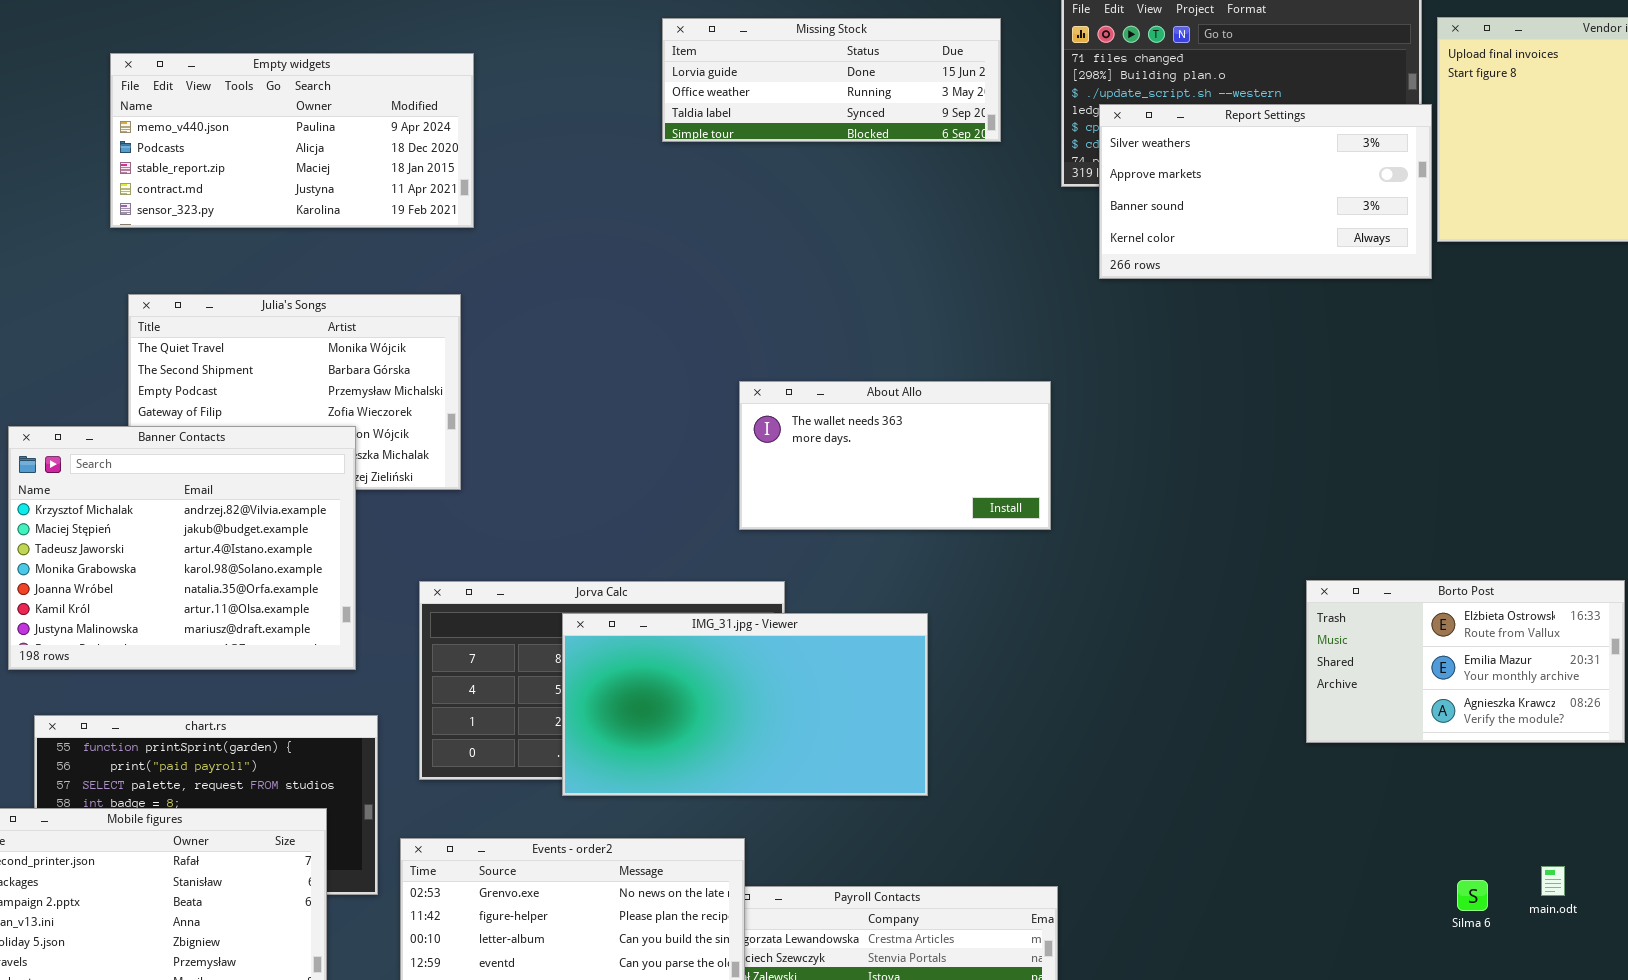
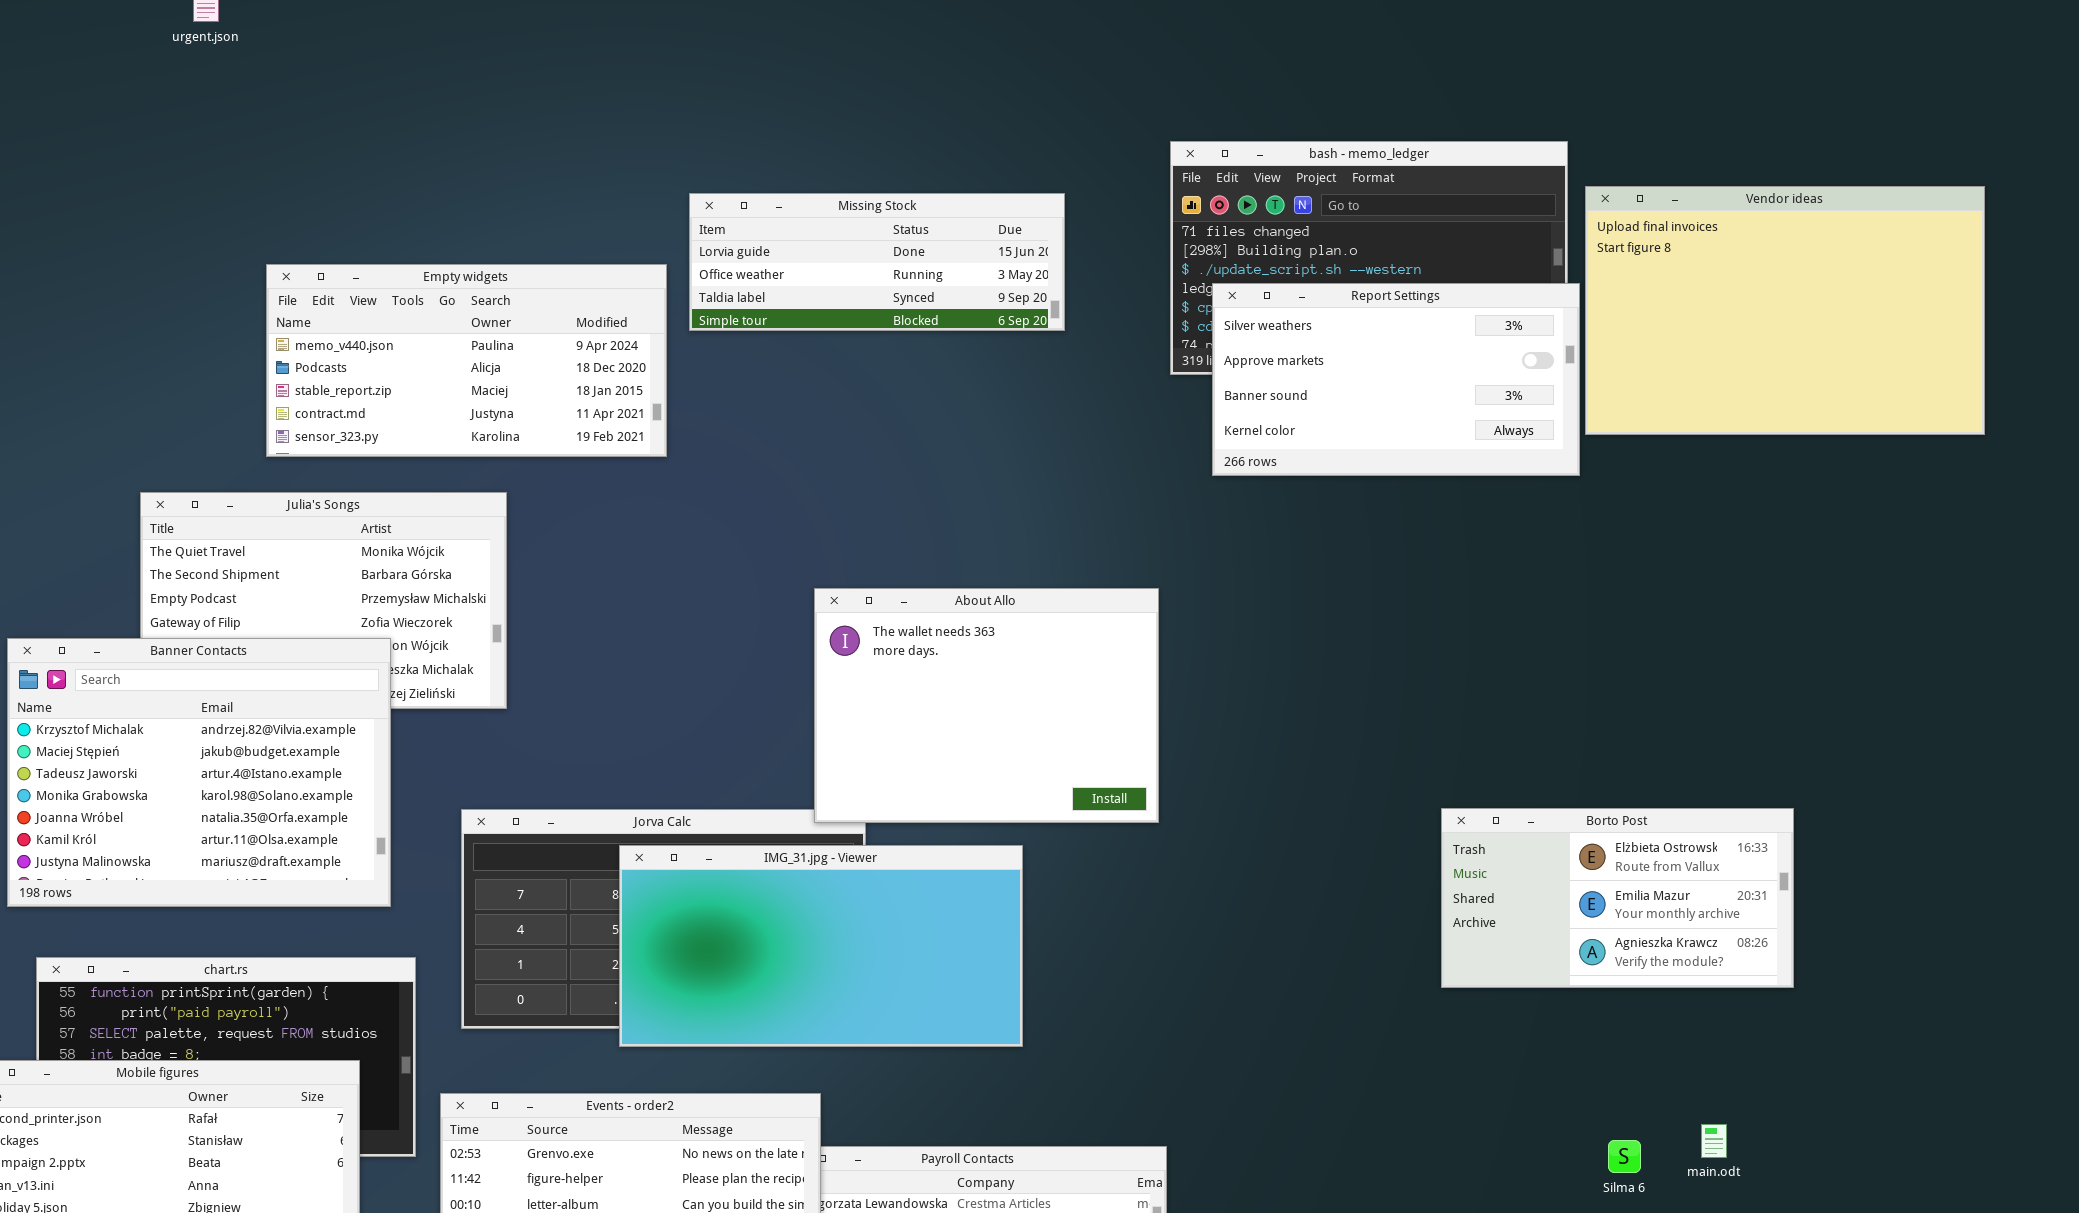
Missing Stock: [662,18,1001,142] -> [689,193,1065,331], moved
Empty widgets: [110,53,474,228] -> [266,264,667,457], moved
About Allo: [739,381,1051,530] -> [814,588,1159,823], resized

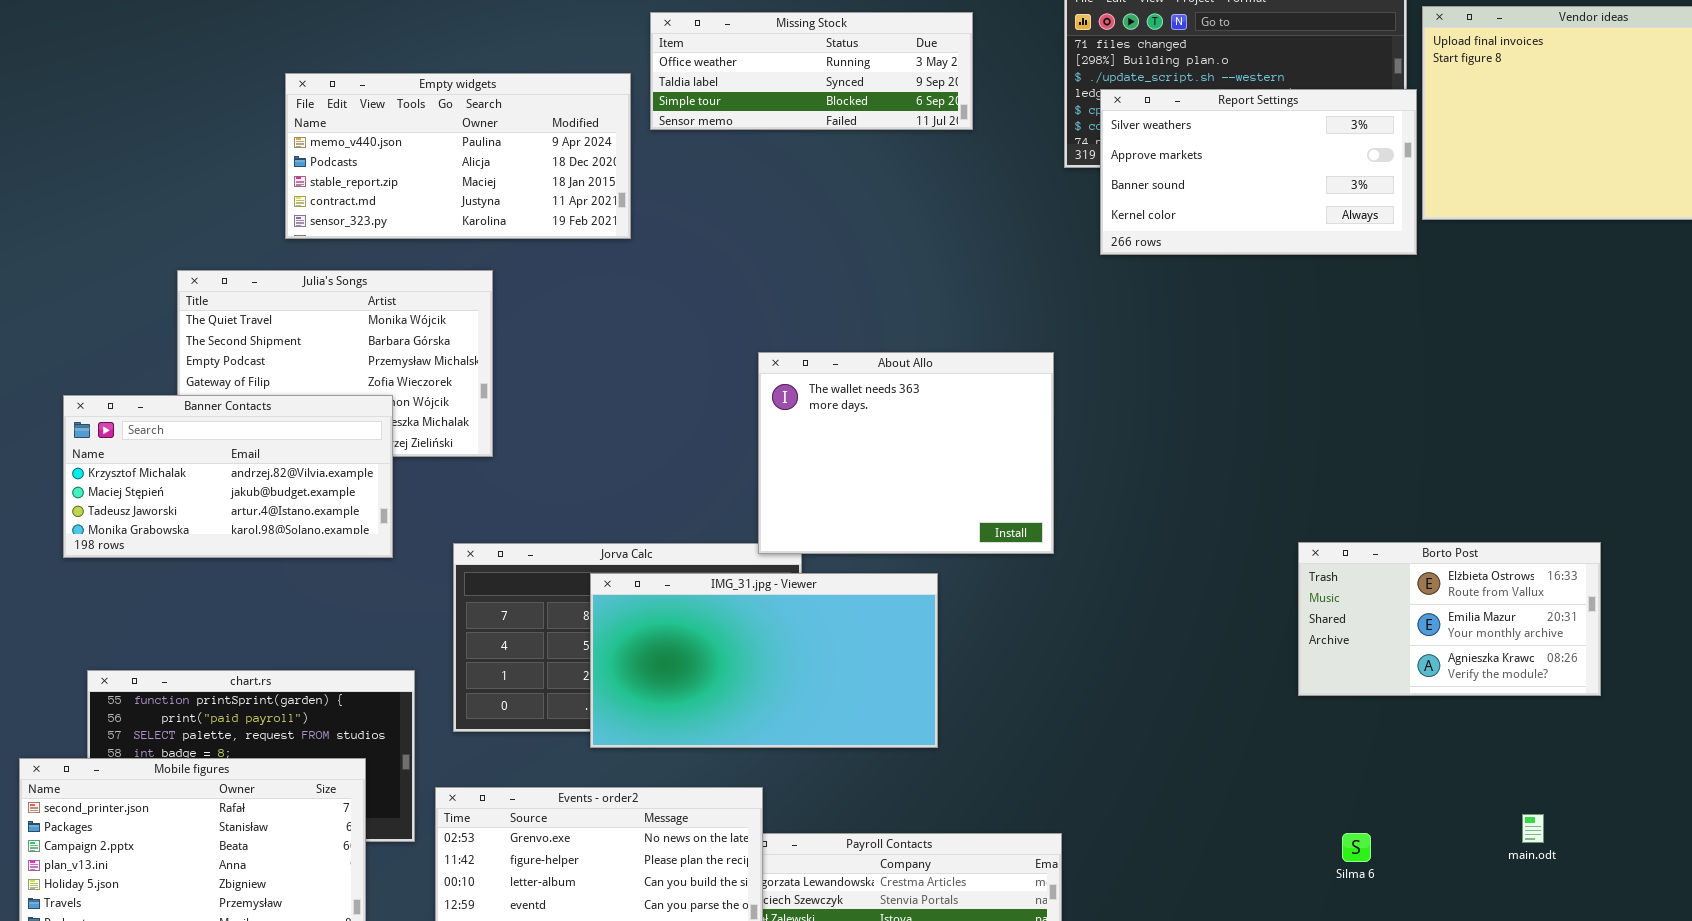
Missing Stock: [689,193,1065,331] -> [650,12,973,130], scrolled down 1 row
Banner Contacts: [7,638,391,907] -> [63,395,393,558], resized
Silma 6: [1608,1140,1641,1173] -> [1342,833,1371,862], moved

